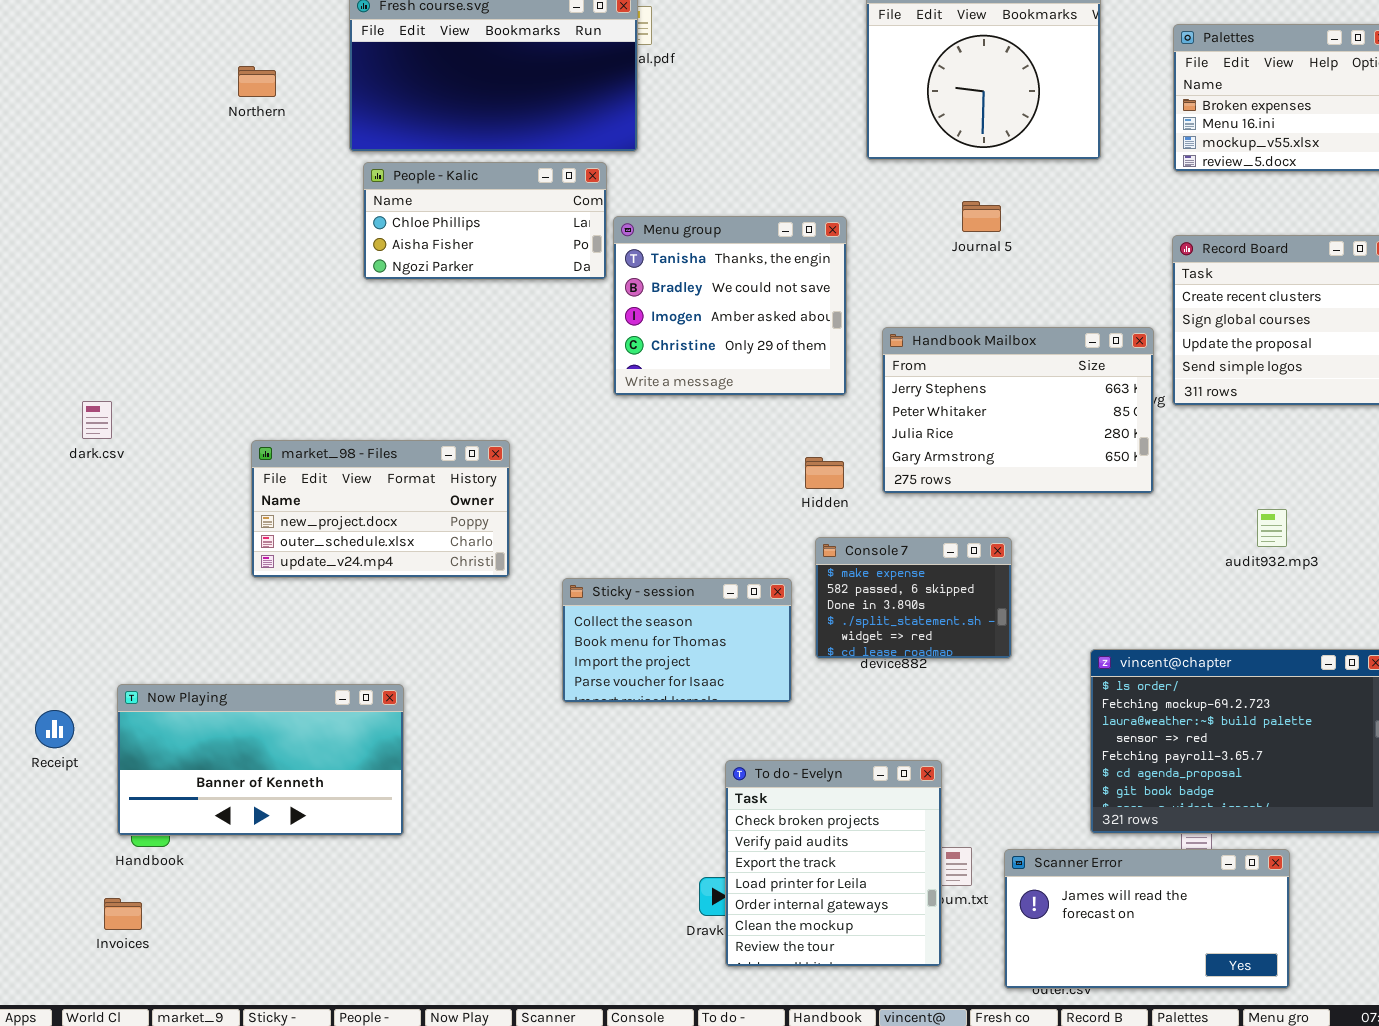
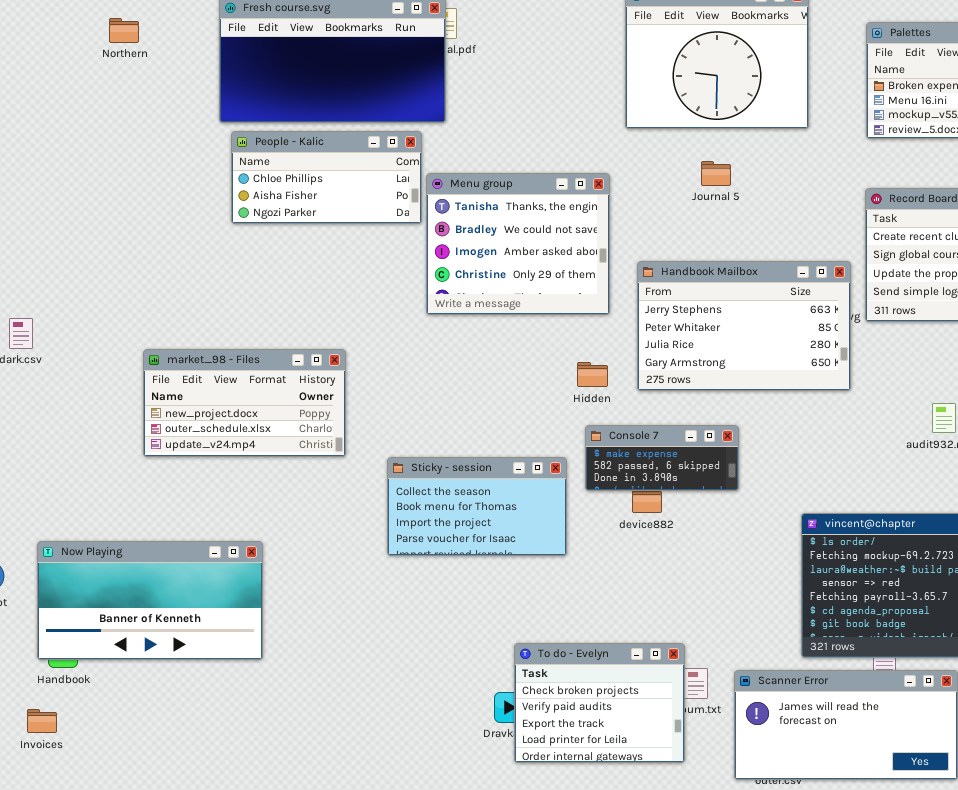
Northern: [238,66,276,97] -> [109,18,139,43], moved
Console 7: [815,537,1012,659] -> [585,425,739,491], resized
To do - Evelyn: [725,760,942,967] -> [514,643,685,763], resized

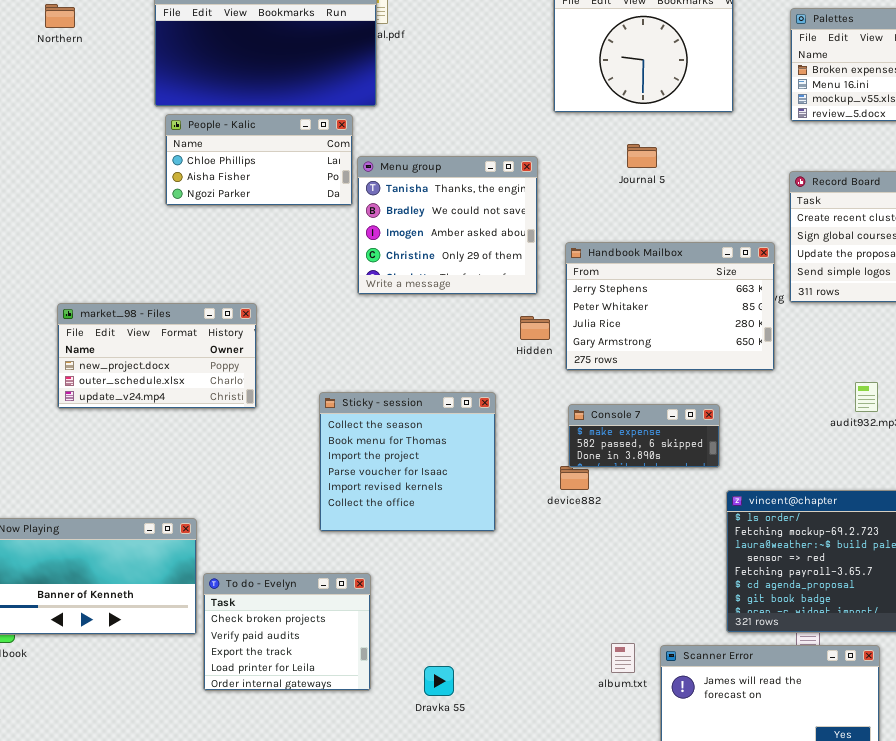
market_98 - Files: [143,349,346,457] -> [57,303,257,409], moved
Hidden: [577,362,608,387] -> [520,316,550,340], moved
Console 7: [585,425,739,491] -> [568,404,720,468], moved
Sticky - session: [387,457,567,556] -> [319,392,496,532], resized
To do - Evelyn: [514,643,685,763] -> [203,573,371,691], moved

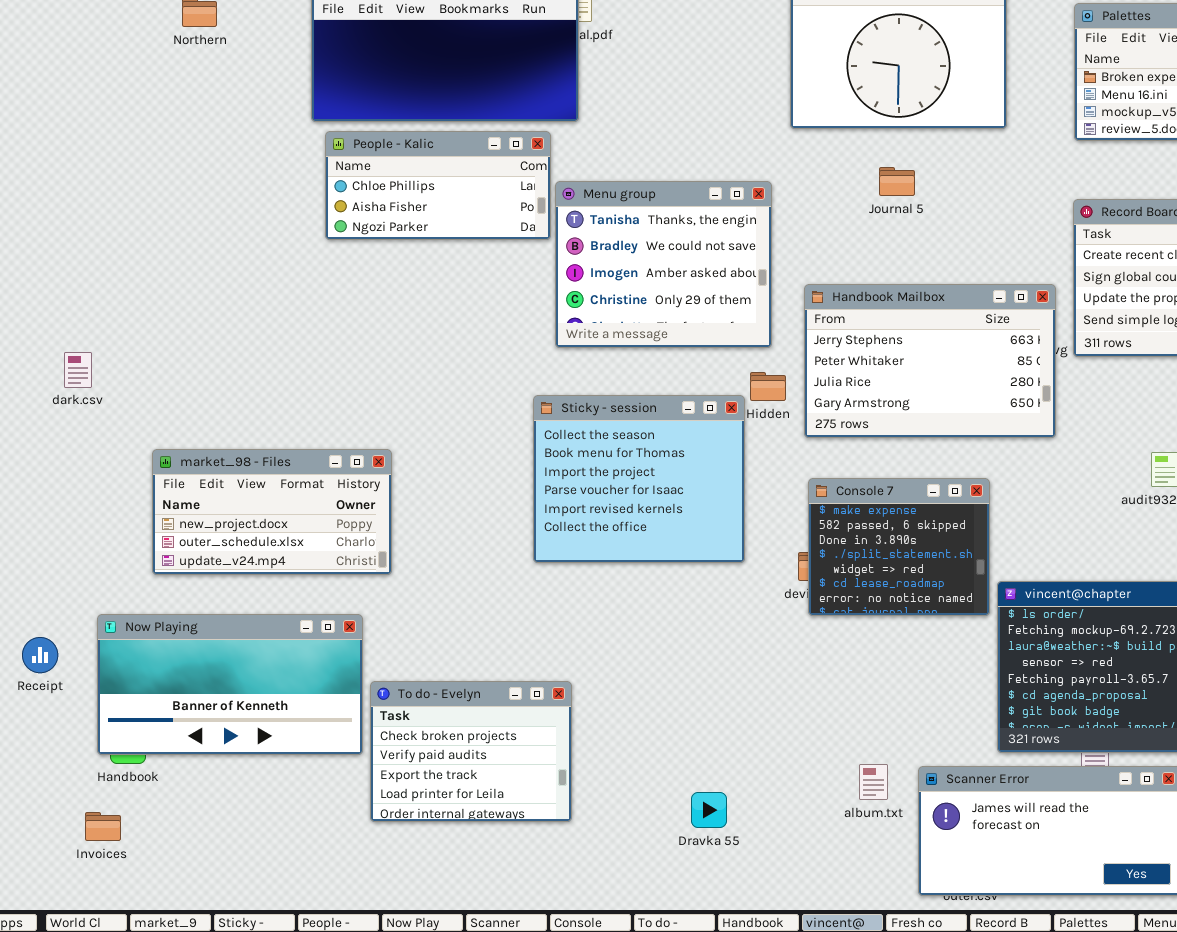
market_98 - Files: [57,303,257,409] -> [152,449,392,575], moved
Sticky - session: [319,392,496,532] -> [533,395,745,563], moved
Console 7: [568,404,720,468] -> [808,478,990,616], resized
Dravka 55: [424,666,454,696] -> [691,792,727,828], moved

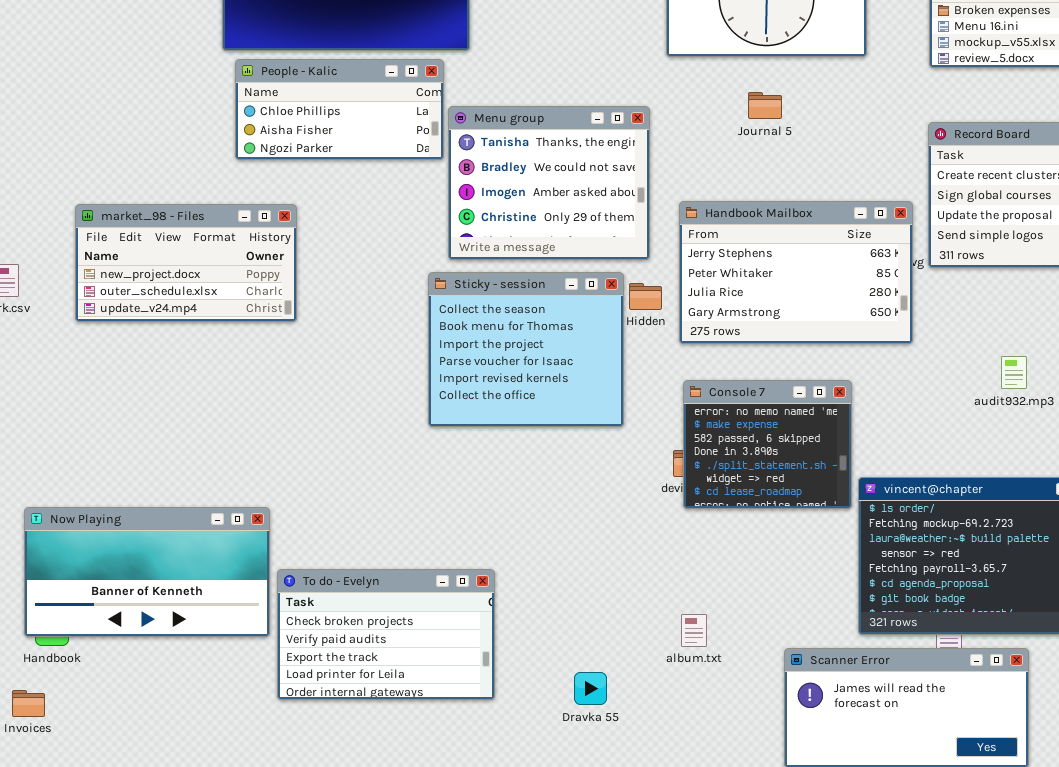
Sticky - session: [533,395,745,563] -> [428,272,624,427], moved
market_98 - Files: [152,449,392,575] -> [75,204,297,322], moved
Console 7: [808,478,990,616] -> [683,380,852,509], scrolled up 1 row
To do - Evelyn: [370,681,572,822] -> [277,569,495,700], resized
album.txt: [859,764,888,800] -> [681,614,707,647], moved

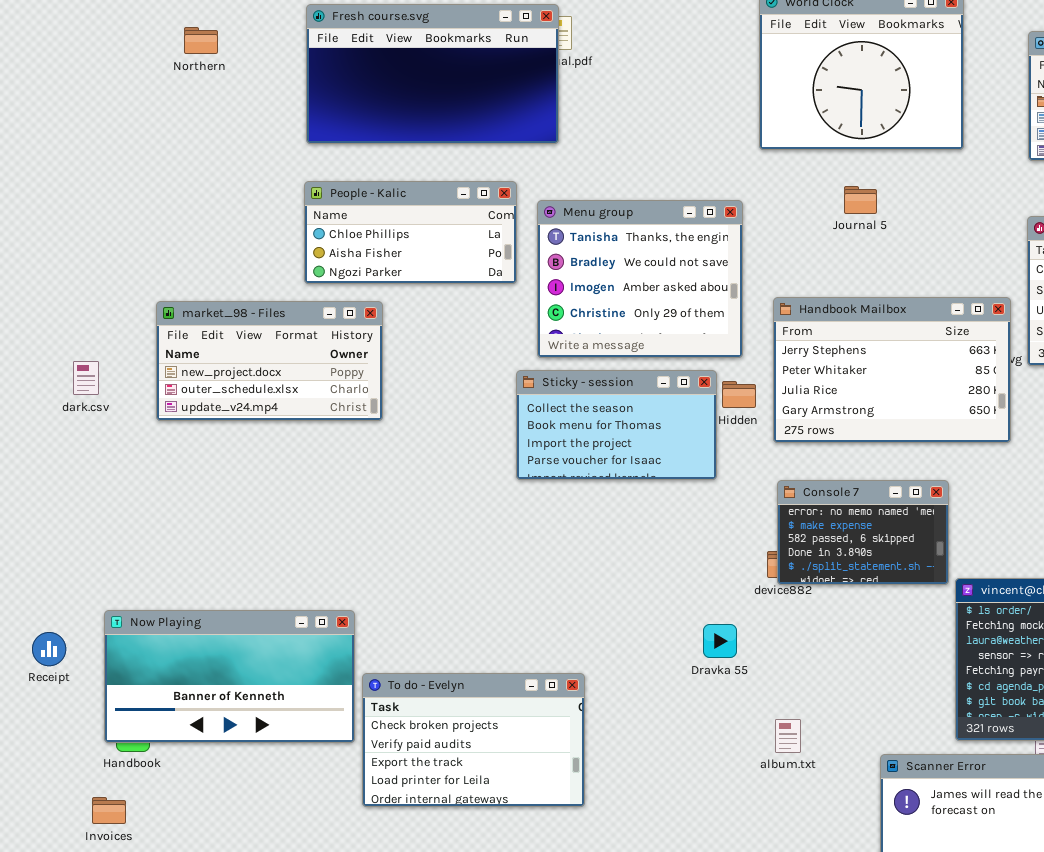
People - Kalic: [235,59,444,160] -> [304,181,517,284], moved
Sticky - session: [428,272,624,427] -> [516,370,717,480], resized
Console 7: [683,380,852,509] -> [777,480,949,585], resized
Dravka 55: [574,672,607,705] -> [703,624,737,658], moved

